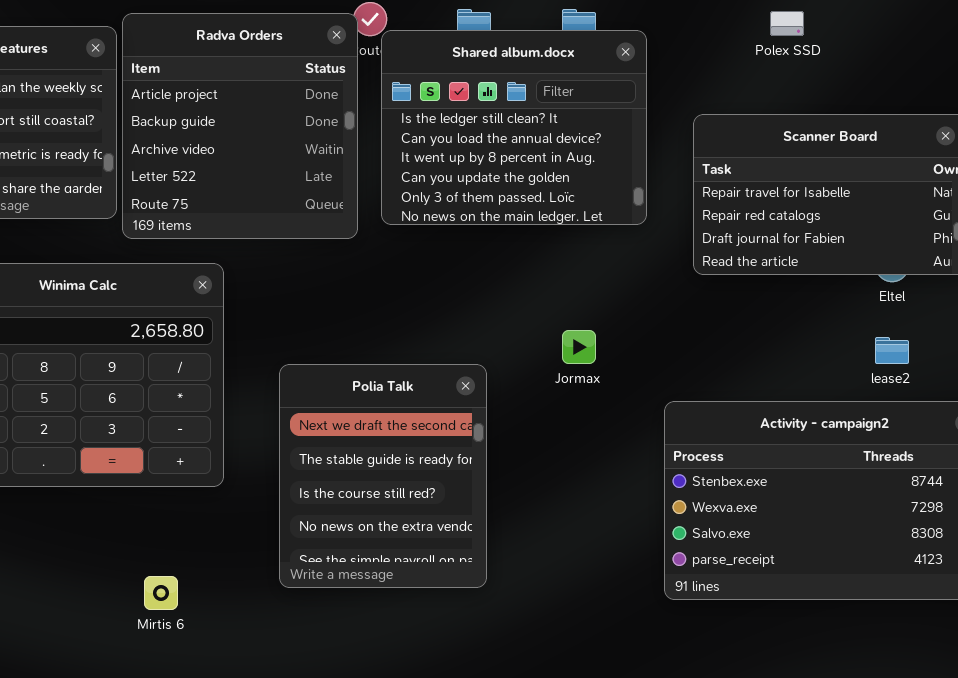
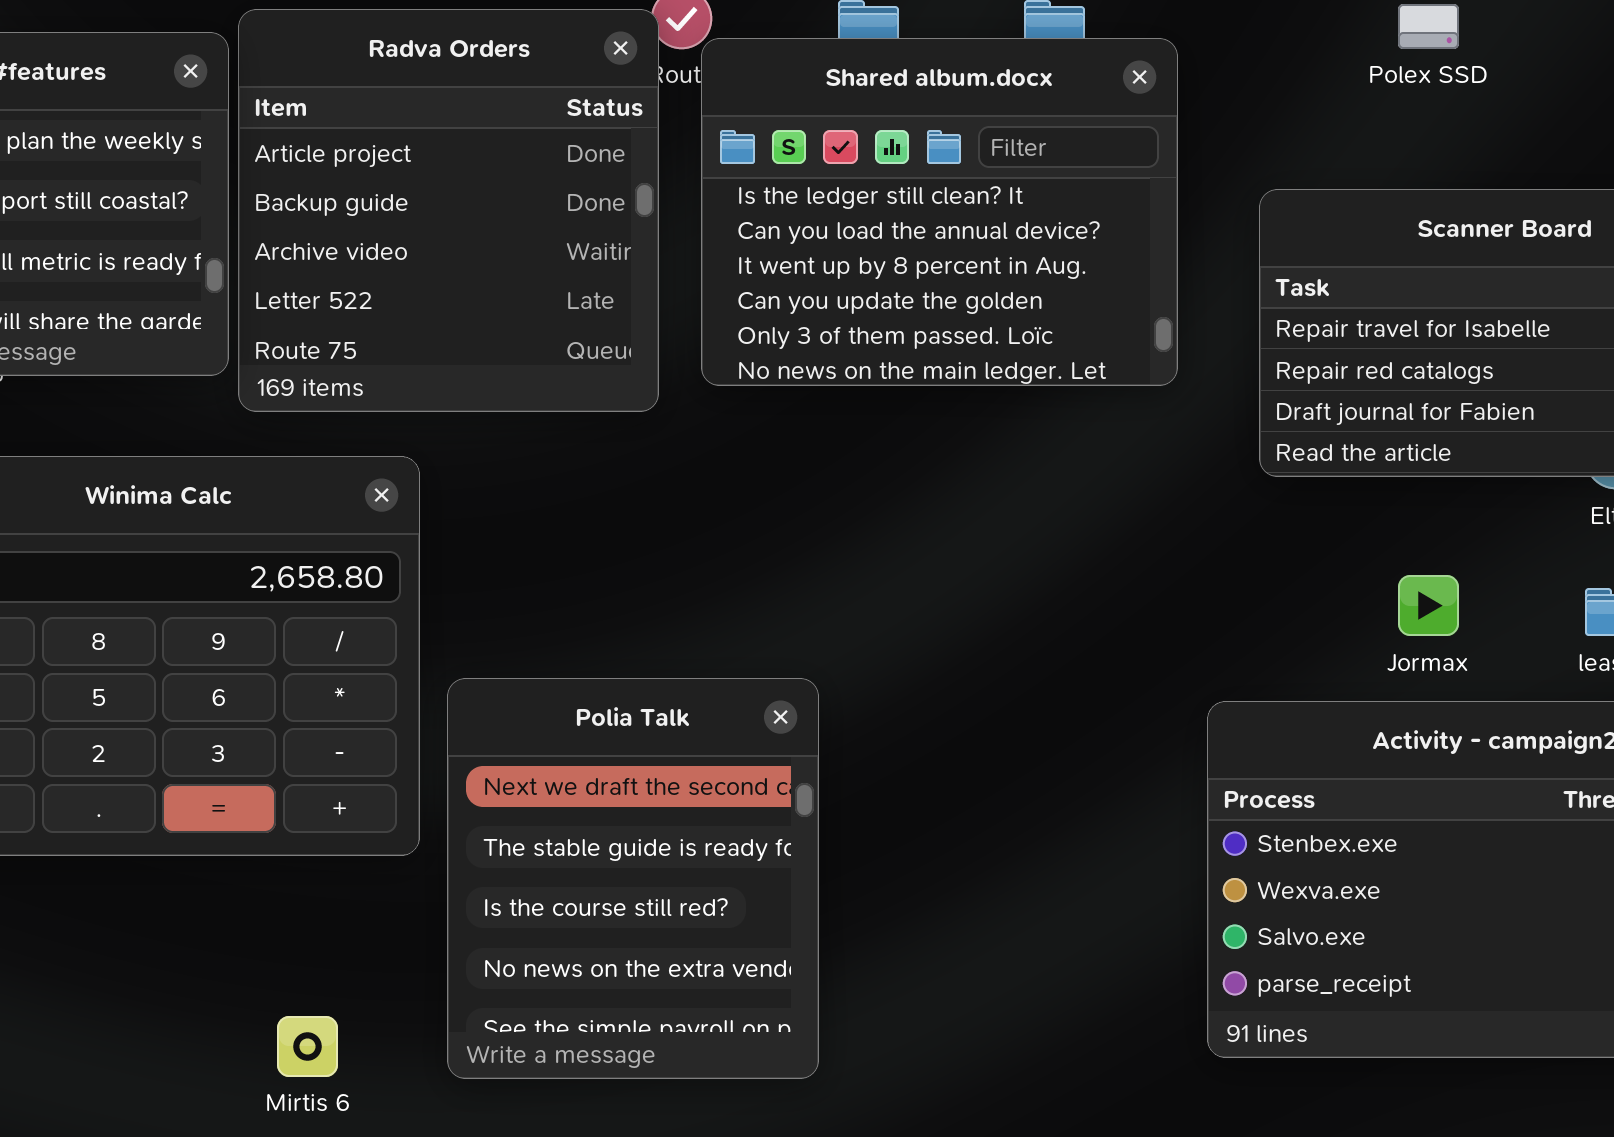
Jormax: [562,330,596,364] -> [1398,575,1459,636], moved
Polia Talk: [279,364,487,588] -> [447,678,819,1079], moved

